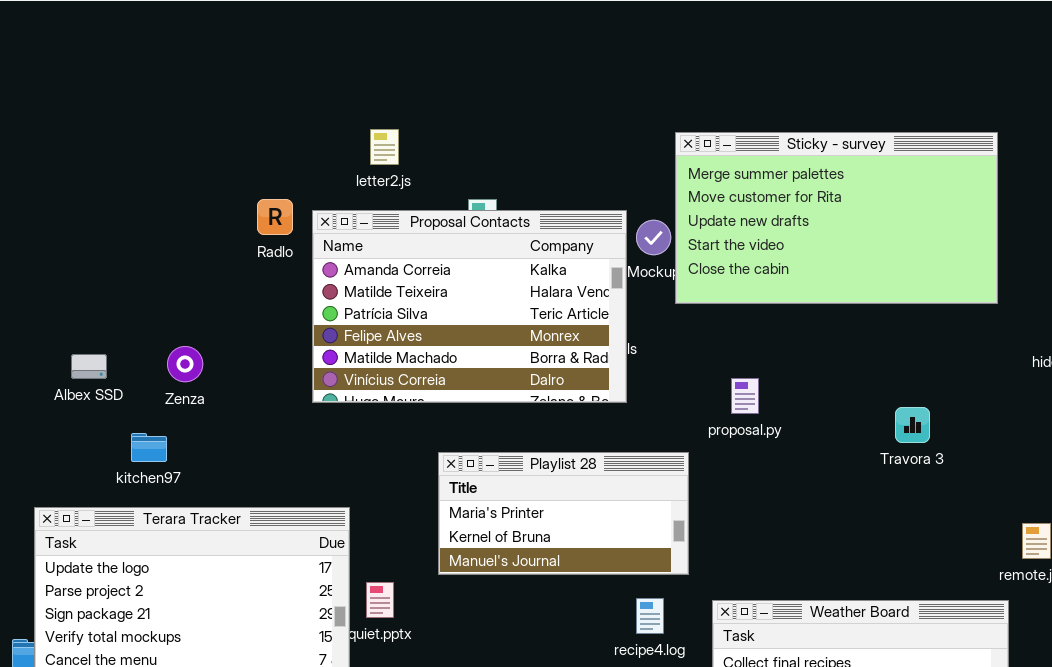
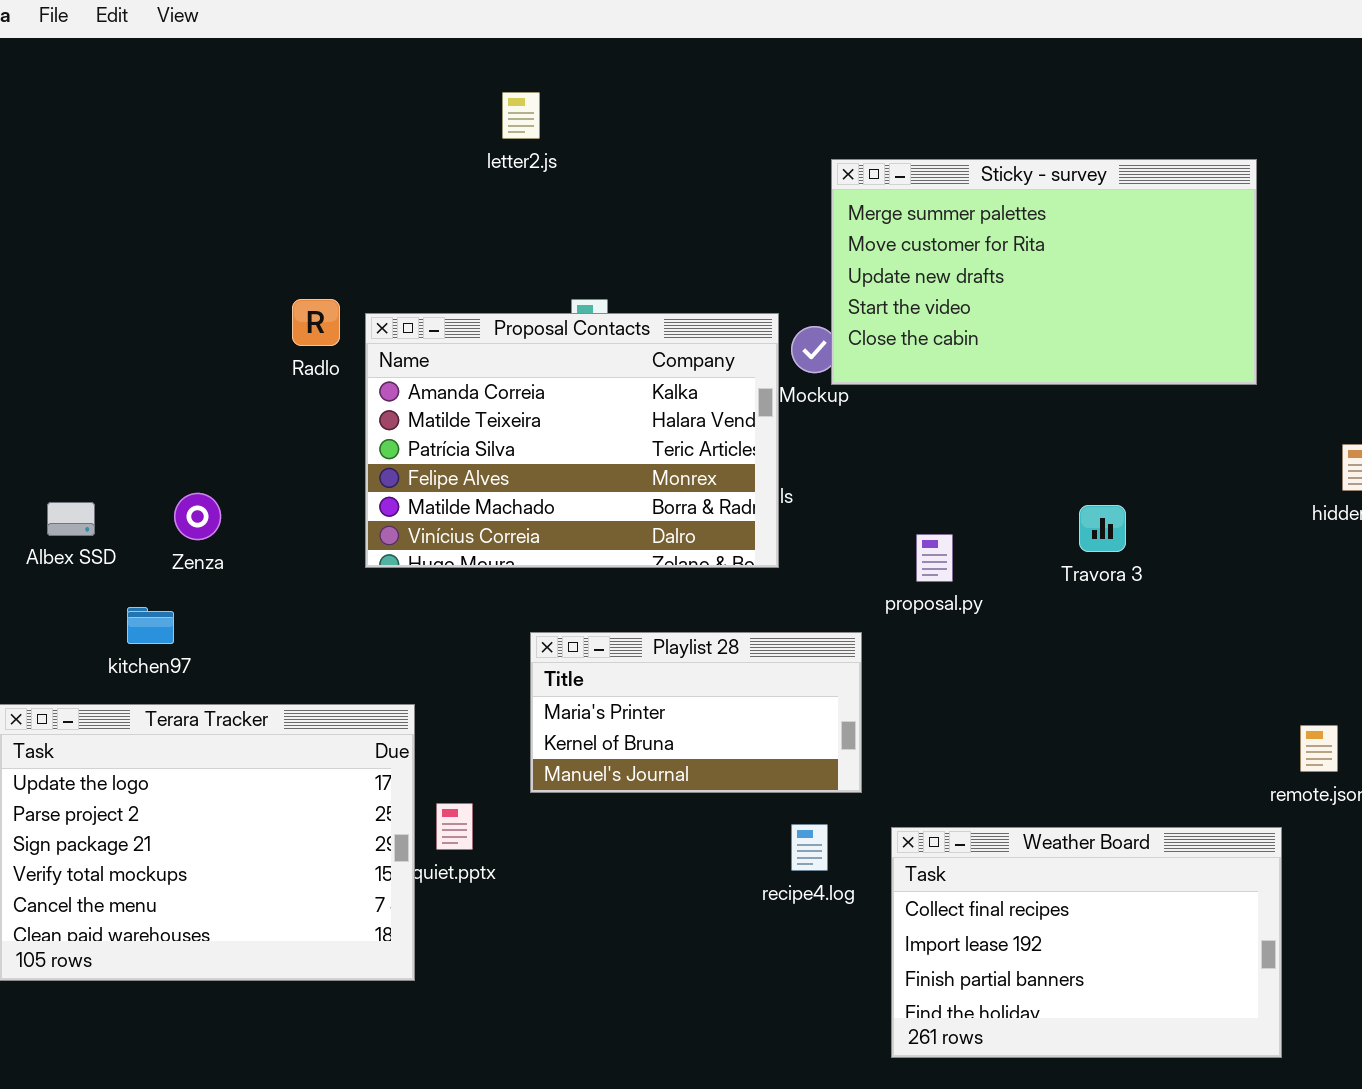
letter2.js: [370,129,399,165] -> [502,92,540,139], moved
Sticky - survey: [675,132,998,304] -> [831,159,1257,385], moved
Travora 3: [895,407,930,443] -> [1079,505,1126,552], moved

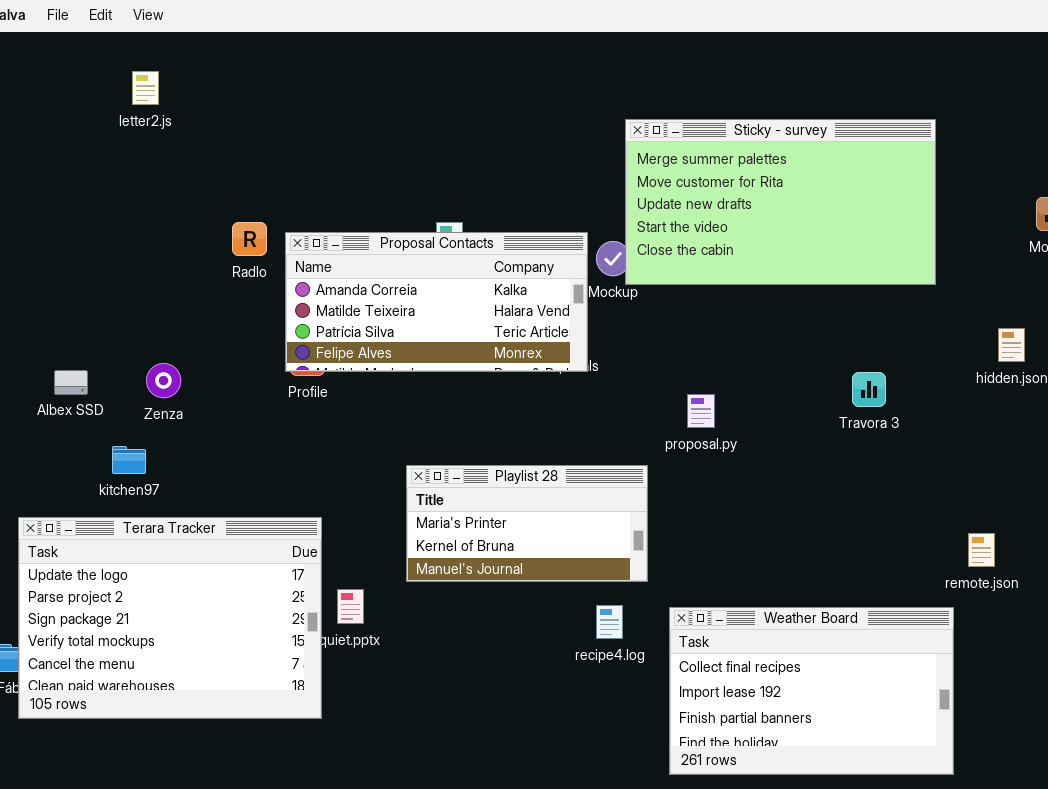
letter2.js: [502,92,540,139] -> [132,71,159,105], moved
Proposal Contacts: [365,313,779,568] -> [285,232,588,372], resized
Travora 3: [1079,505,1126,552] -> [852,372,886,407], moved

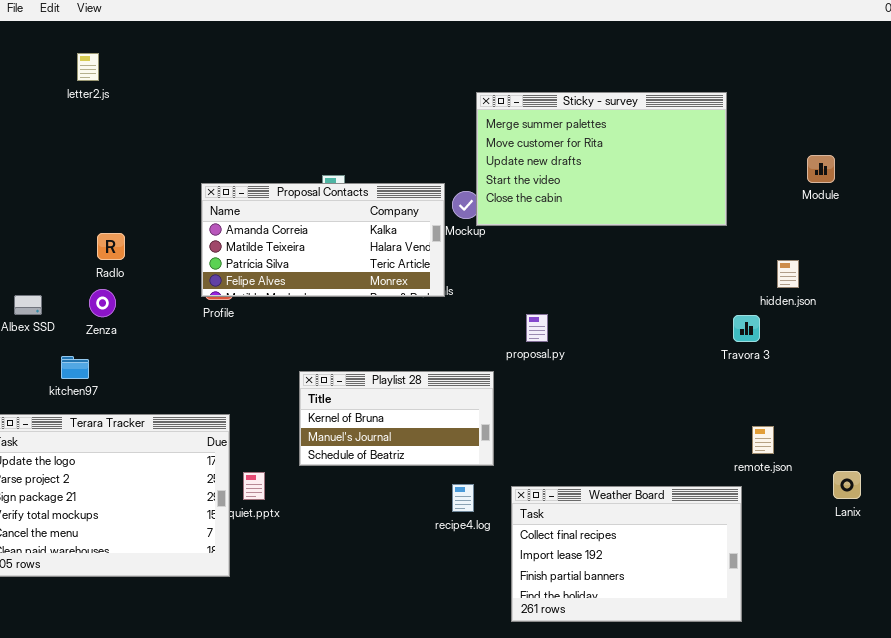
Radlo: [232,222,267,256] -> [97,233,125,260], moved
Travora 3: [852,372,886,407] -> [733,315,760,342], moved
Playlist 28: [406,465,648,582] -> [299,371,494,466], scrolled down 1 row

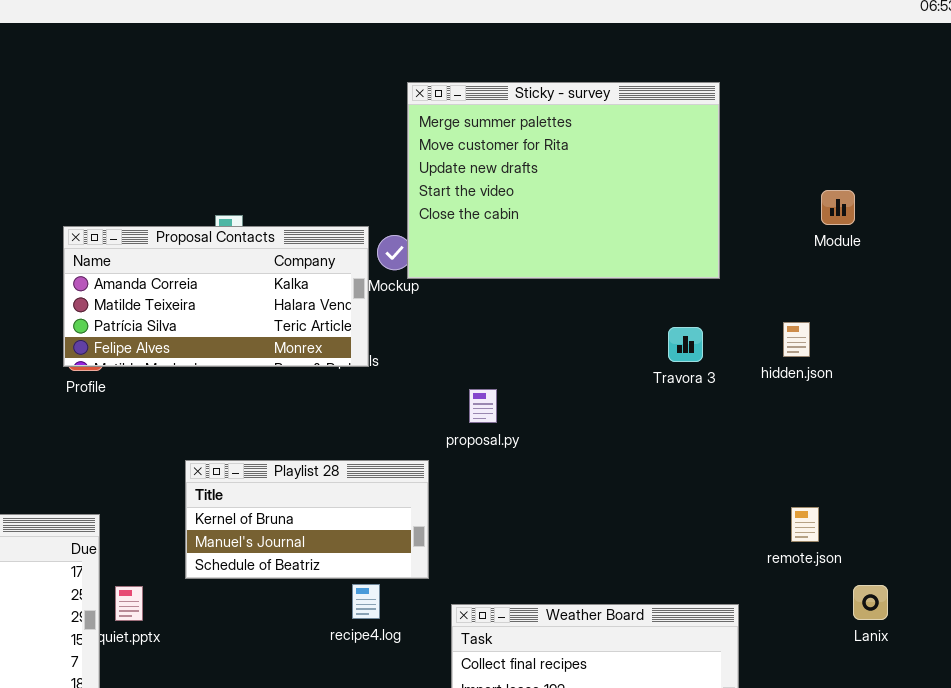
Sticky - survey: [476,92,727,226] -> [407,82,720,279], resized
Travora 3: [733,315,760,342] -> [668,327,703,362], moved
remote.json: [752,426,774,454] -> [791,507,819,542], moved
recipe4.log: [452,484,474,512] -> [352,584,380,619], moved

